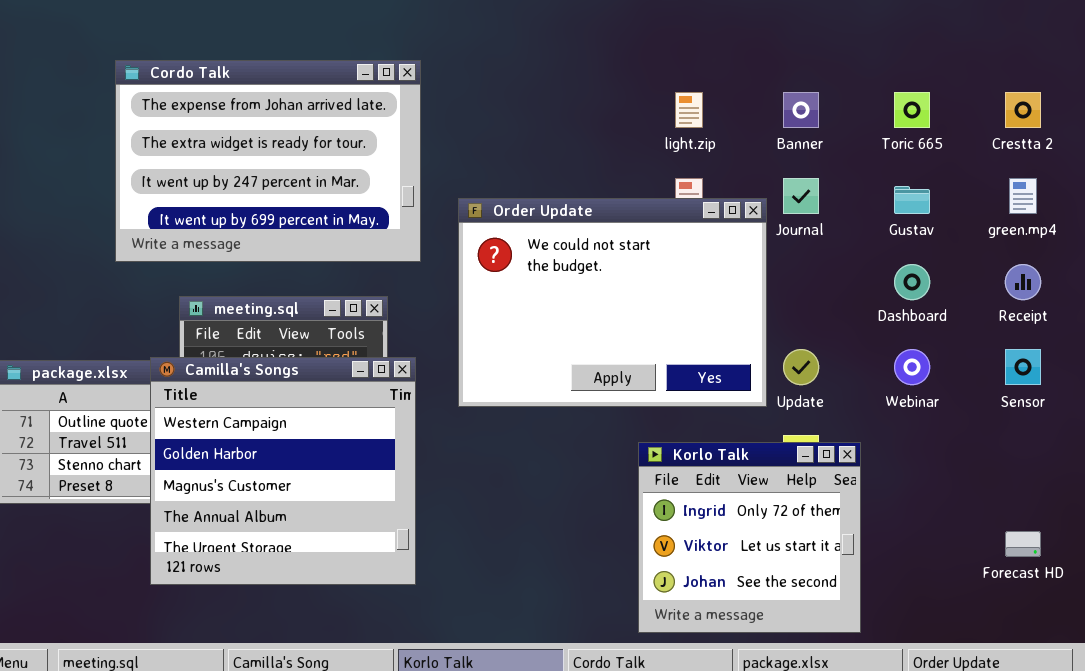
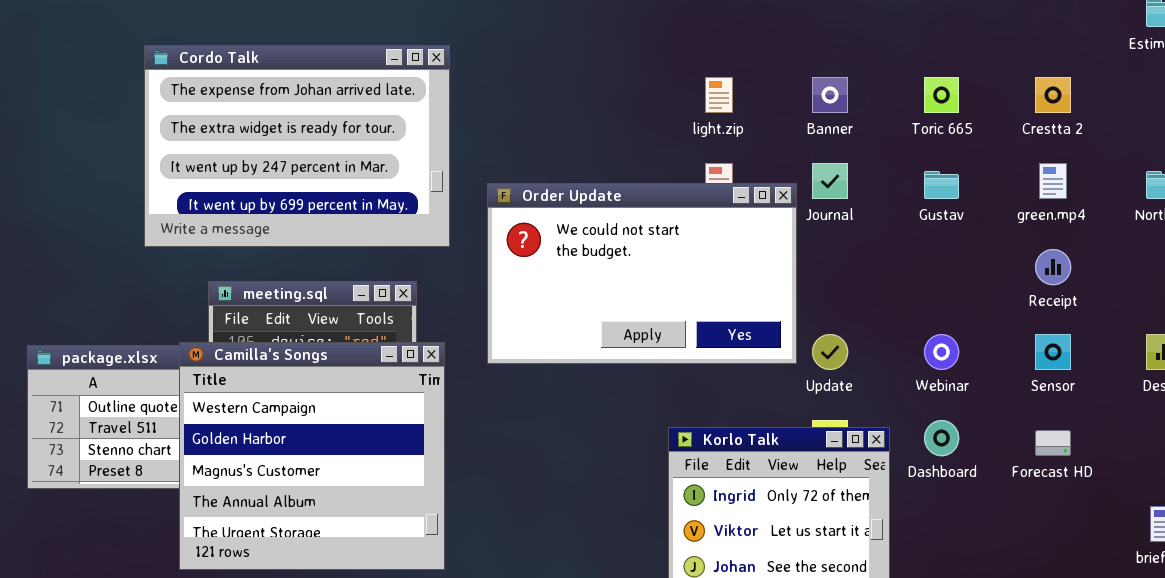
Order Update: [458,198,767,407] -> [487,183,797,364], resized
Dashboard: [894,264,930,300] -> [924,420,959,456], moved
Forecast HD: [1005,531,1041,557] -> [1035,430,1071,456], moved

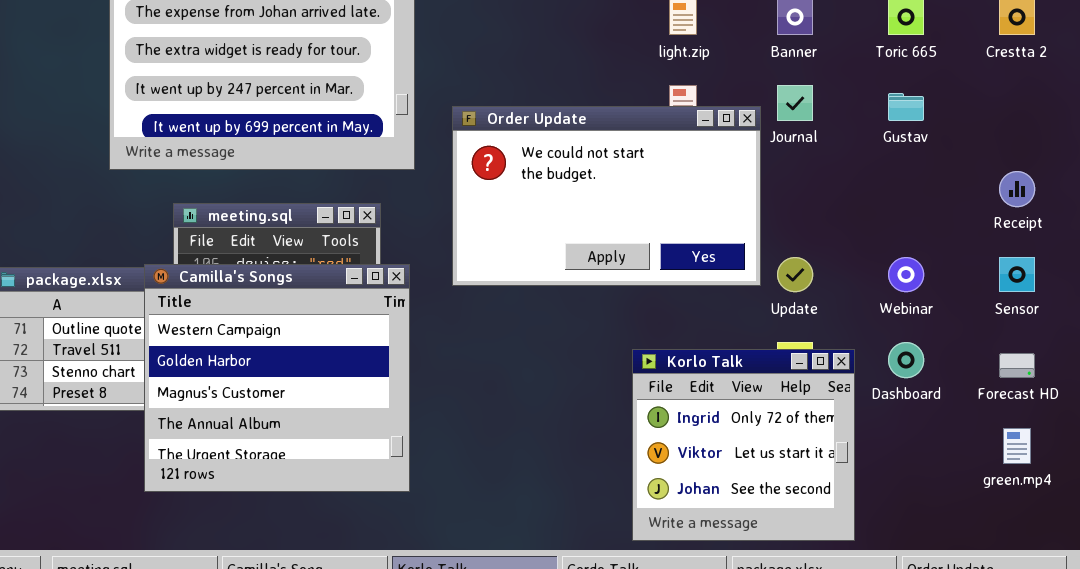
green.mp4: [1039,163,1067,199] -> [1003,428,1031,464], moved

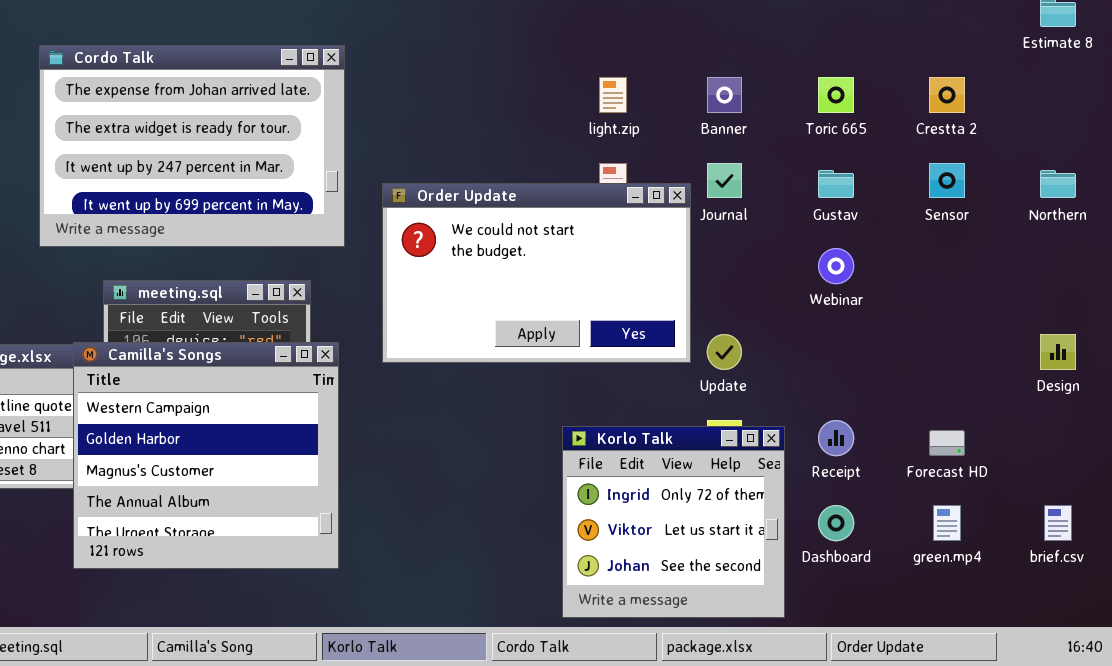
Receipt: [999,171,1035,207] -> [818,420,854,456], moved
Webinar: [888,257,924,292] -> [818,248,854,284], moved
Sensor: [999,257,1035,292] -> [929,163,965,198], moved
Dashboard: [888,342,924,378] -> [818,505,854,541], moved

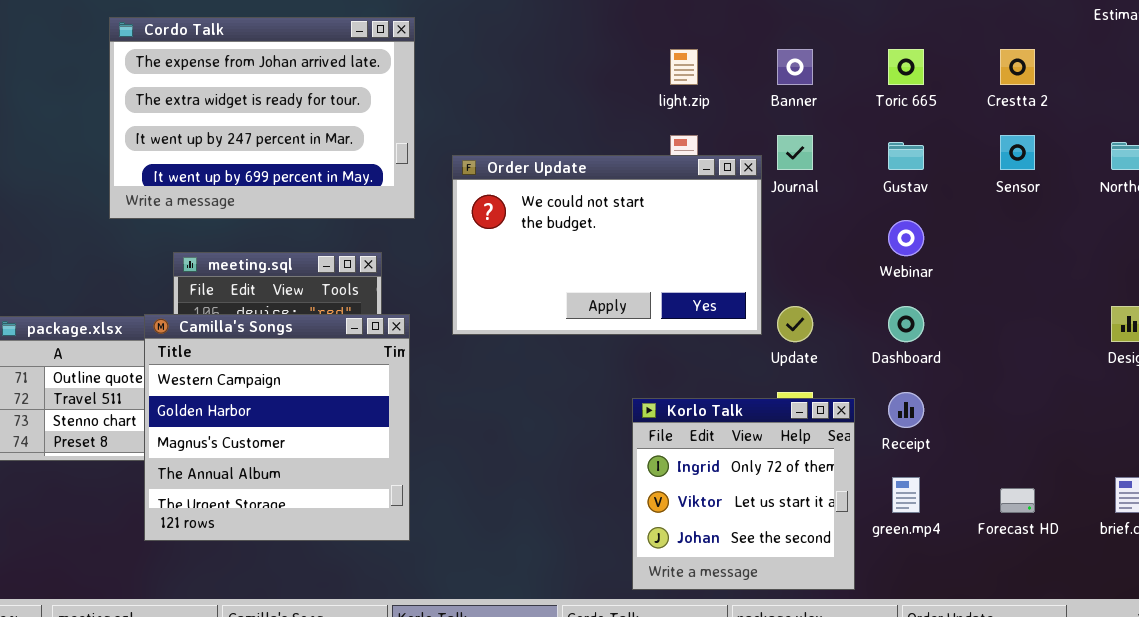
Forecast HD: [929,430,965,456] -> [1000,488,1035,513], moved
Dashboard: [818,505,854,541] -> [888,306,924,342], moved
green.mp4: [933,505,961,541] -> [892,477,920,513], moved

